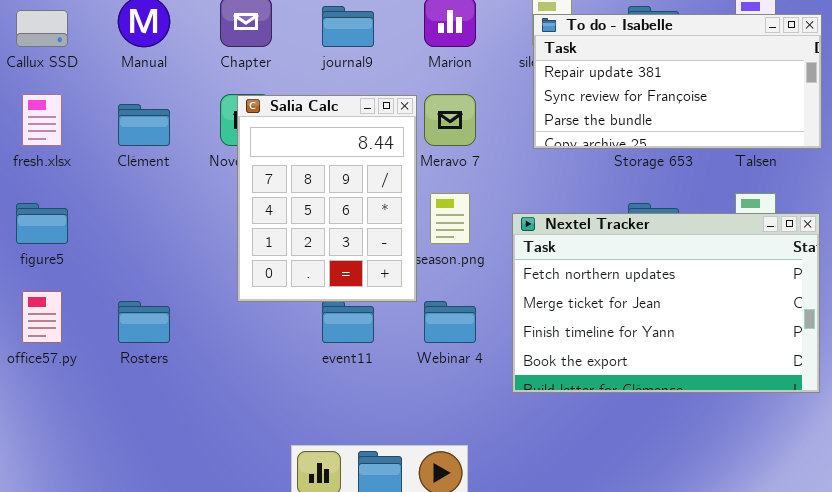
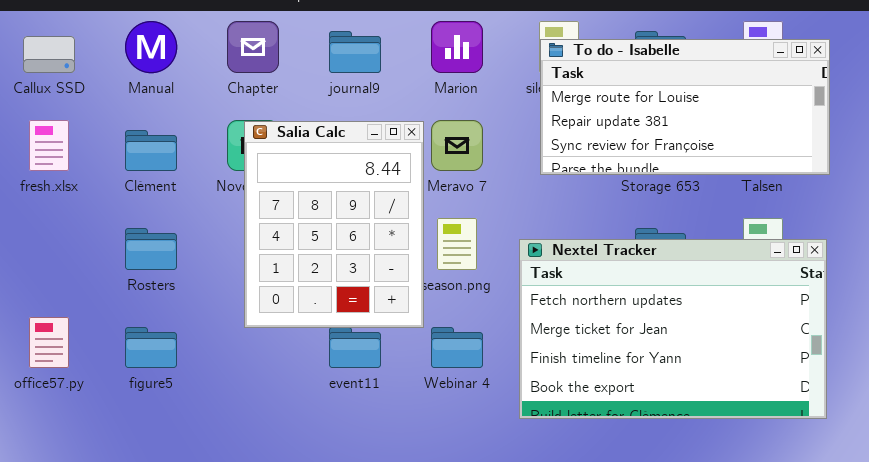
To do - Isabelle: [533,14,822,149] -> [540,39,830,175], scrolled up 1 row
figure5: [16,203,68,244] -> [125,327,177,368], moved
Rosters: [118,301,170,343] -> [125,228,177,270], moved

